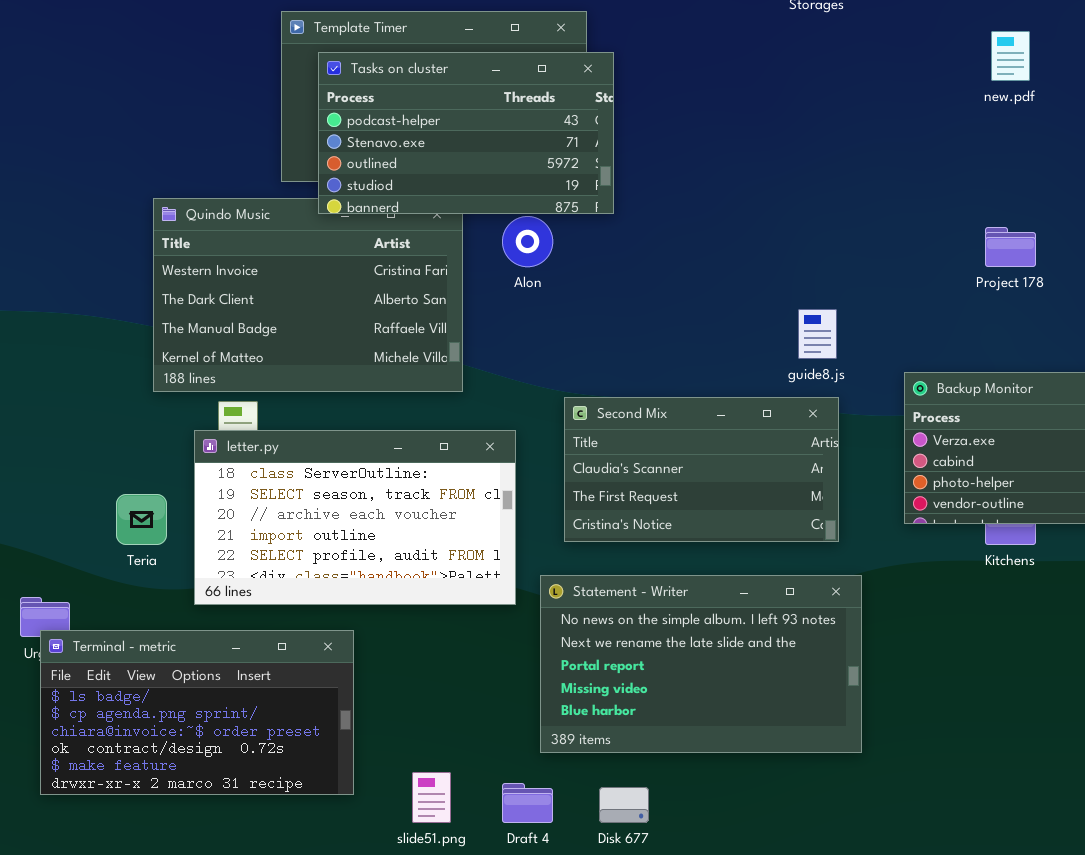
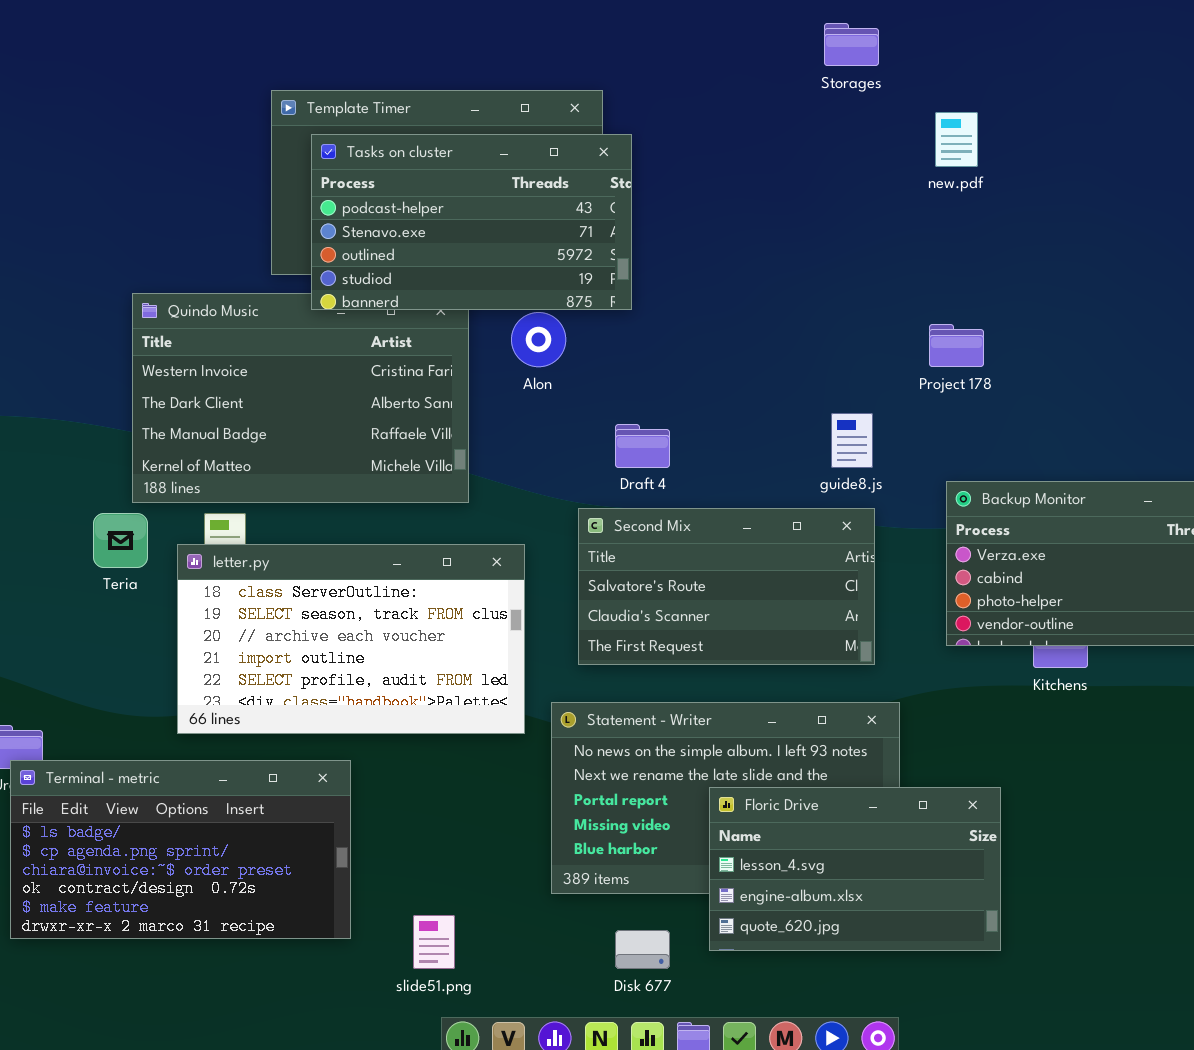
new.pdf: [991,31,1030,81] -> [935,112,978,167], moved
Project 178: [985,227,1036,267] -> [929,324,984,367], moved
Second Mix: [564,397,839,542] -> [578,508,875,665], scrolled up 1 row
Teria: [116,494,167,545] -> [93,513,148,568], moved
Floric Drive: none -> [709,787,1001,951], opened
Draft 4: [502,783,553,823] -> [615,424,670,468], moved

